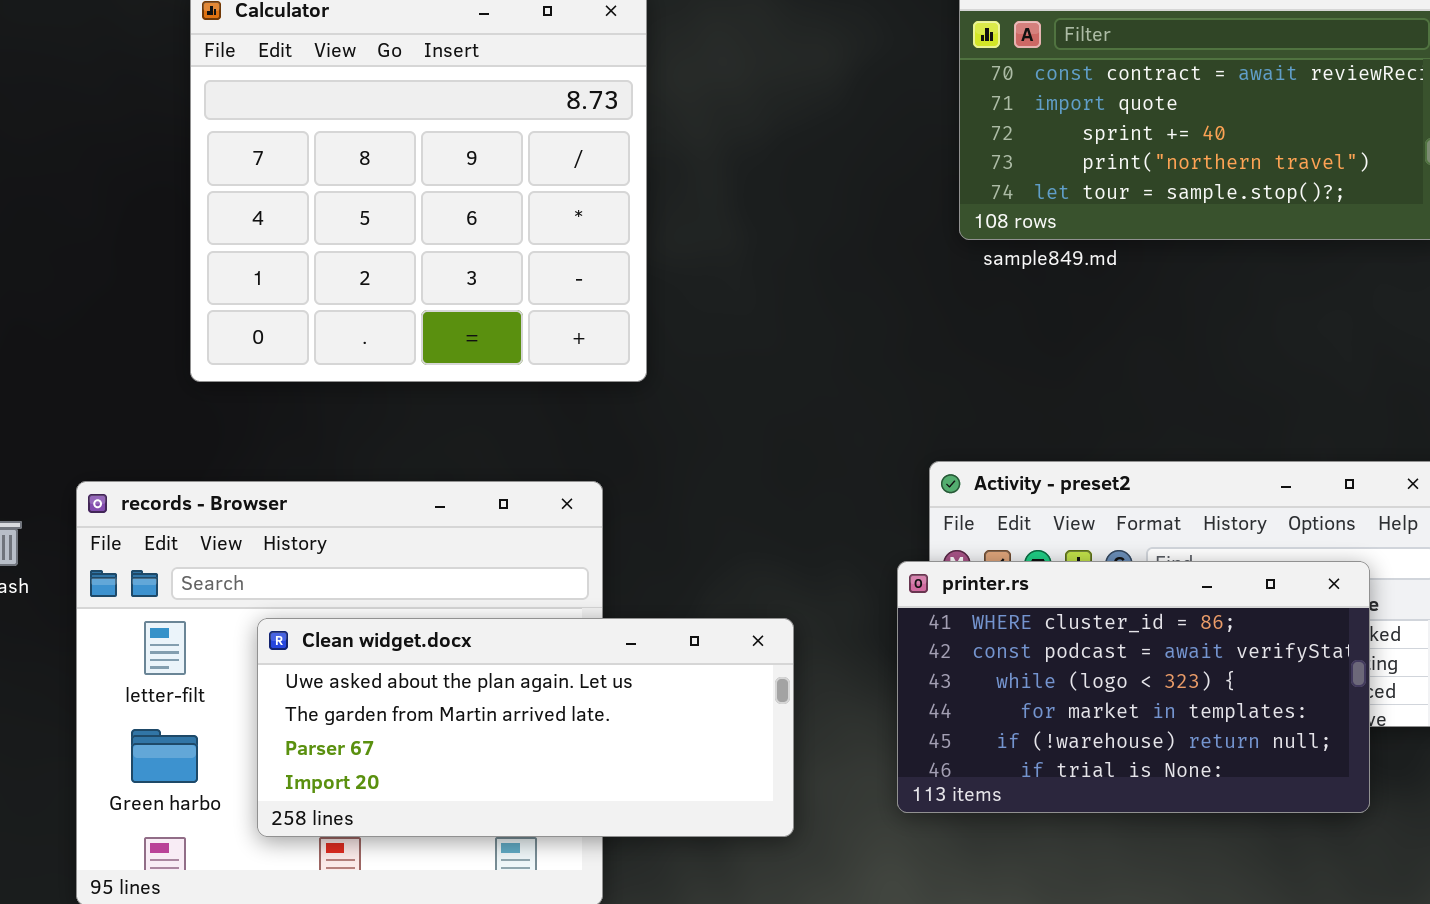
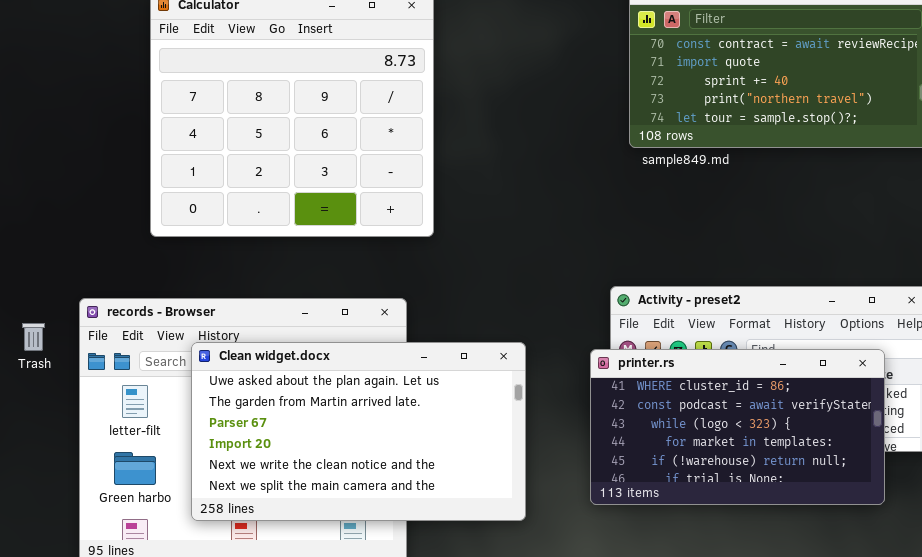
Clean widget.docx: [257,618,794,837] -> [191,342,526,521], resized

